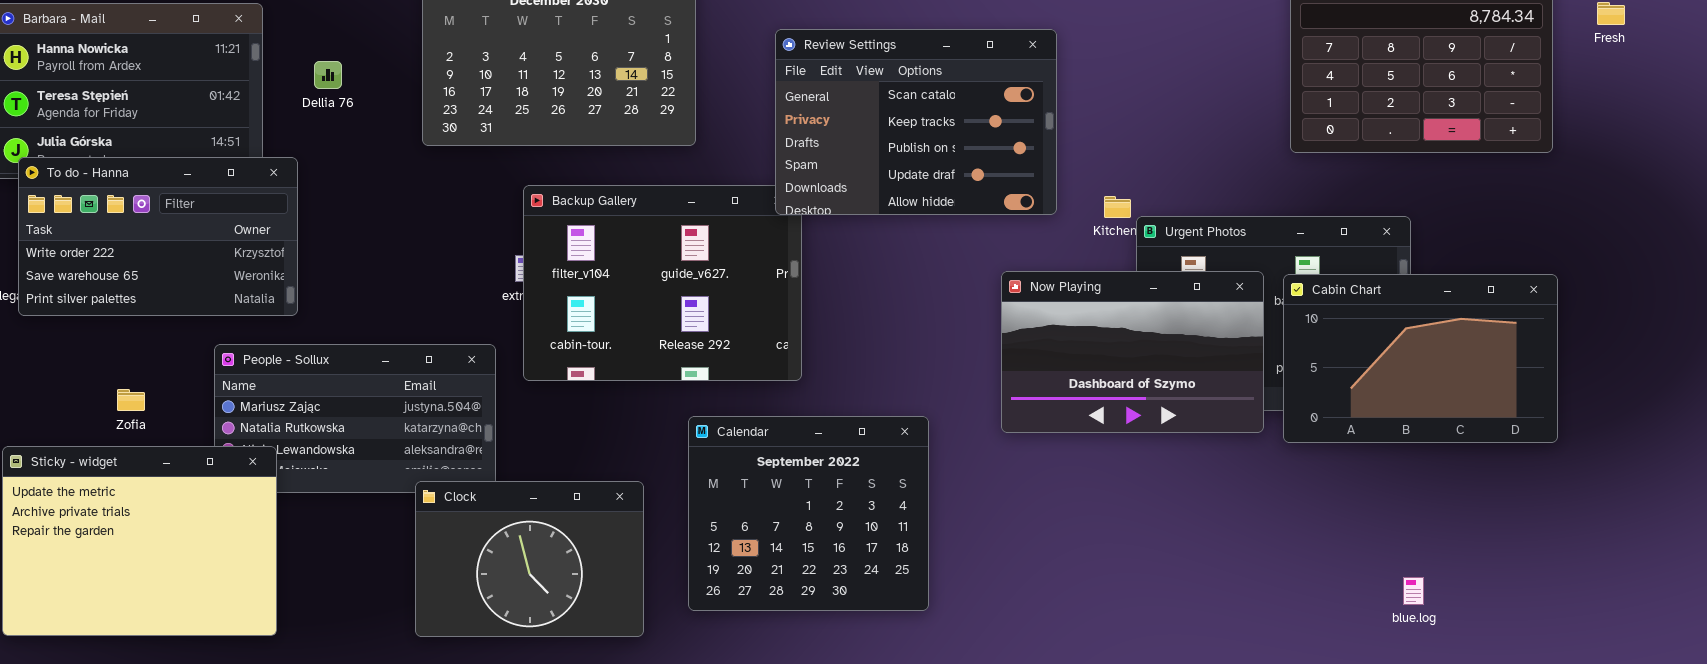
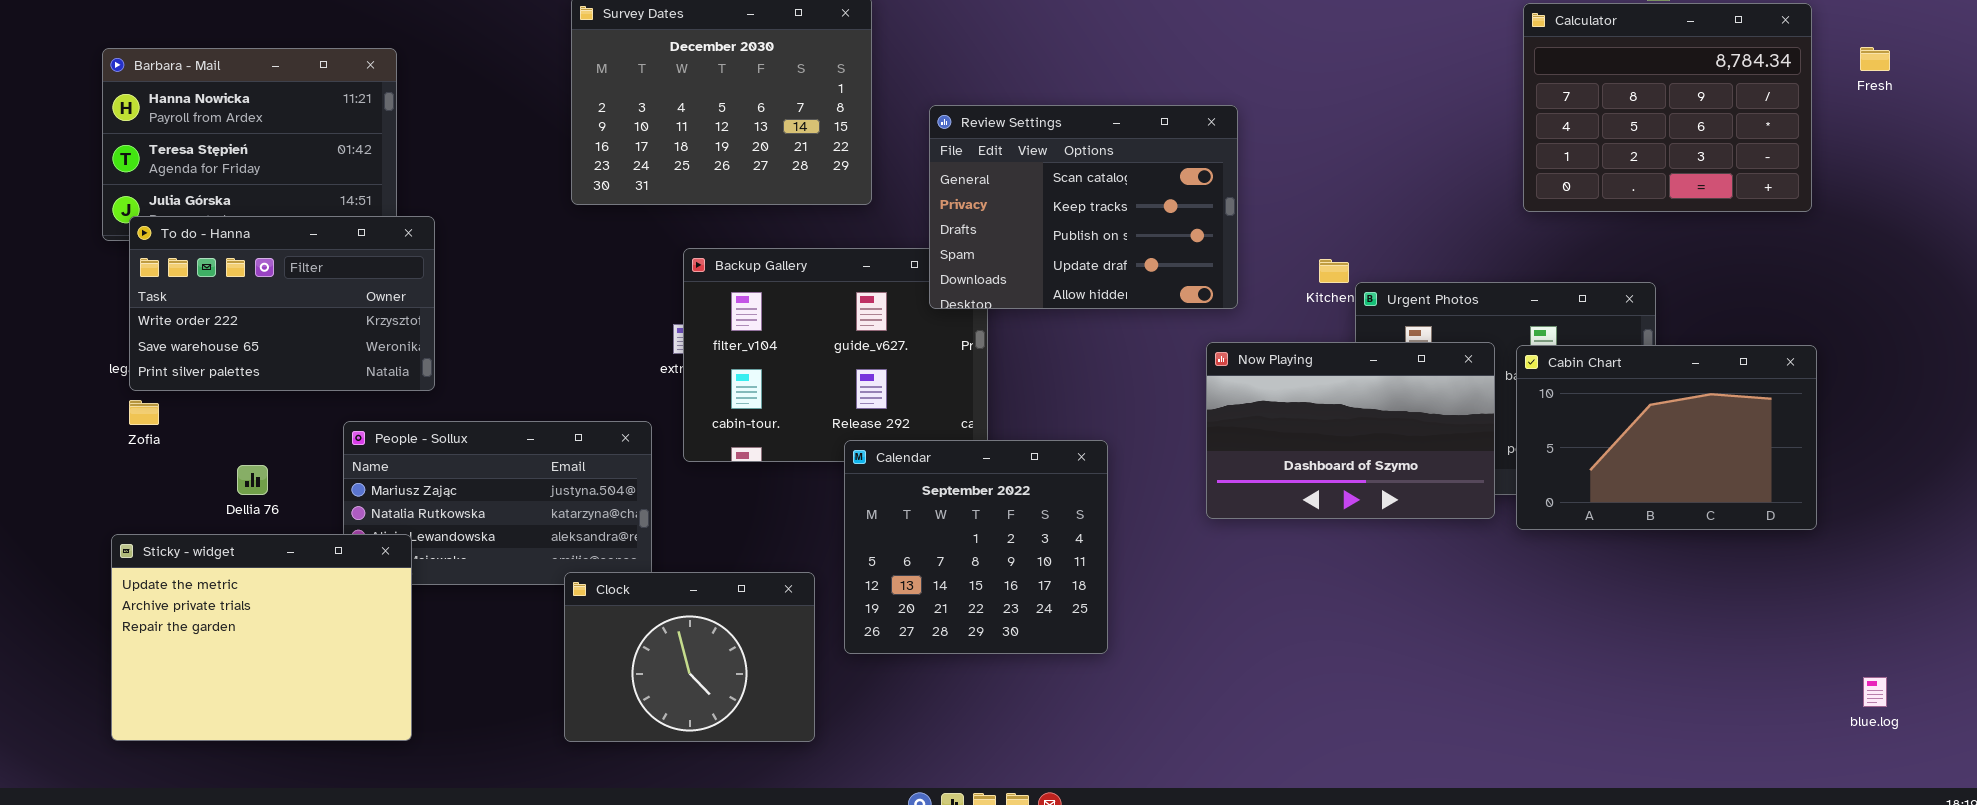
Review Settings: [775,29,1057,215] -> [929,105,1238,309], moved
Dellia 76: [314,61,342,89] -> [237,465,268,495], moved
Zofia: [117,389,145,411] -> [129,400,159,425], moved
Calendar: [688,416,929,611] -> [844,440,1108,654], moved
blue.log: [1403,577,1424,605] -> [1863,677,1887,707], moved

